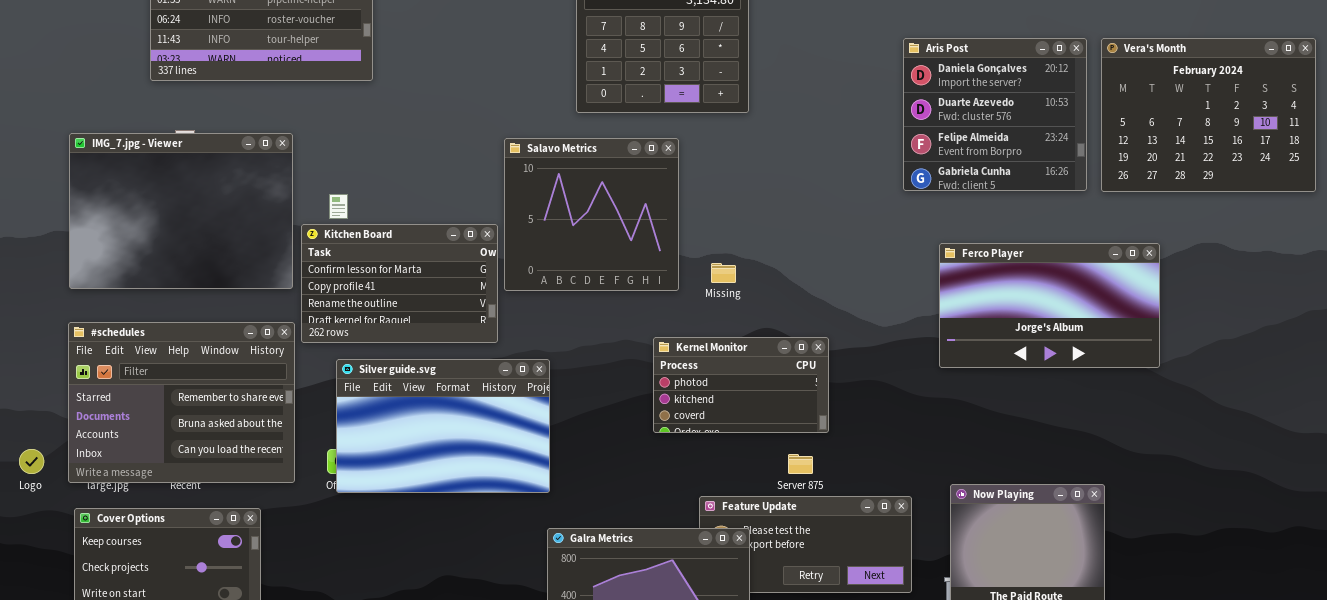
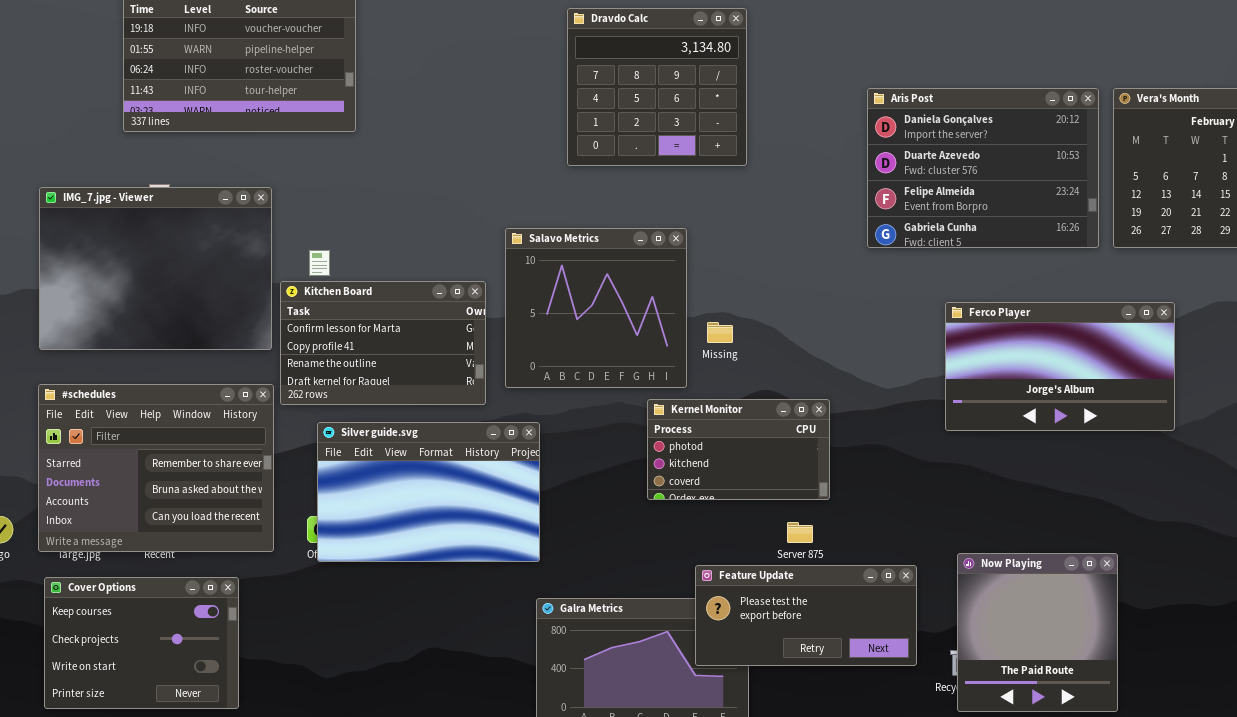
Aris Post: [903,38,1087,191] -> [867,88,1099,248], resized
Salavo Metrics: [504,138,679,291] -> [505,228,687,388], moved
Feature Update: [699,496,912,593] -> [695,565,917,666], raised

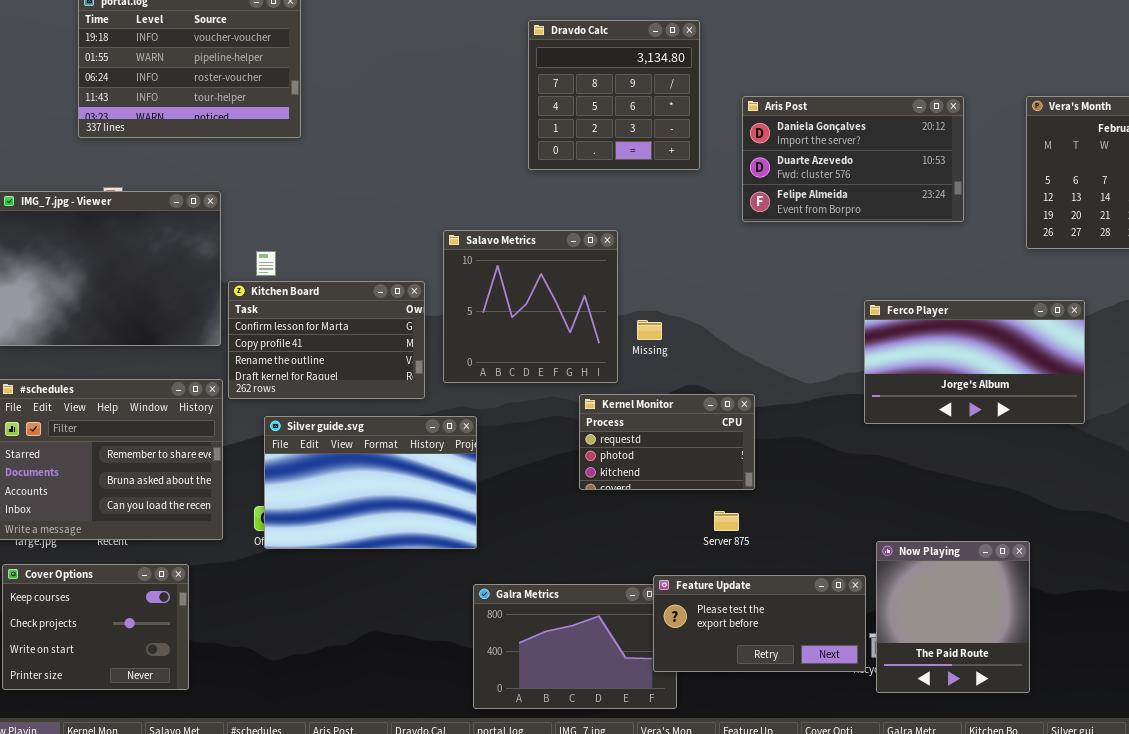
Dravdo Calc: [567,8,747,166] -> [528,20,700,170], moved
Aris Post: [867,88,1099,248] -> [742,96,964,222], moved, resized
Kernel Monitor: [647,399,830,500] -> [579,394,755,490], scrolled up 1 row
Feature Update: [695,565,917,666] -> [653,575,866,672], moved

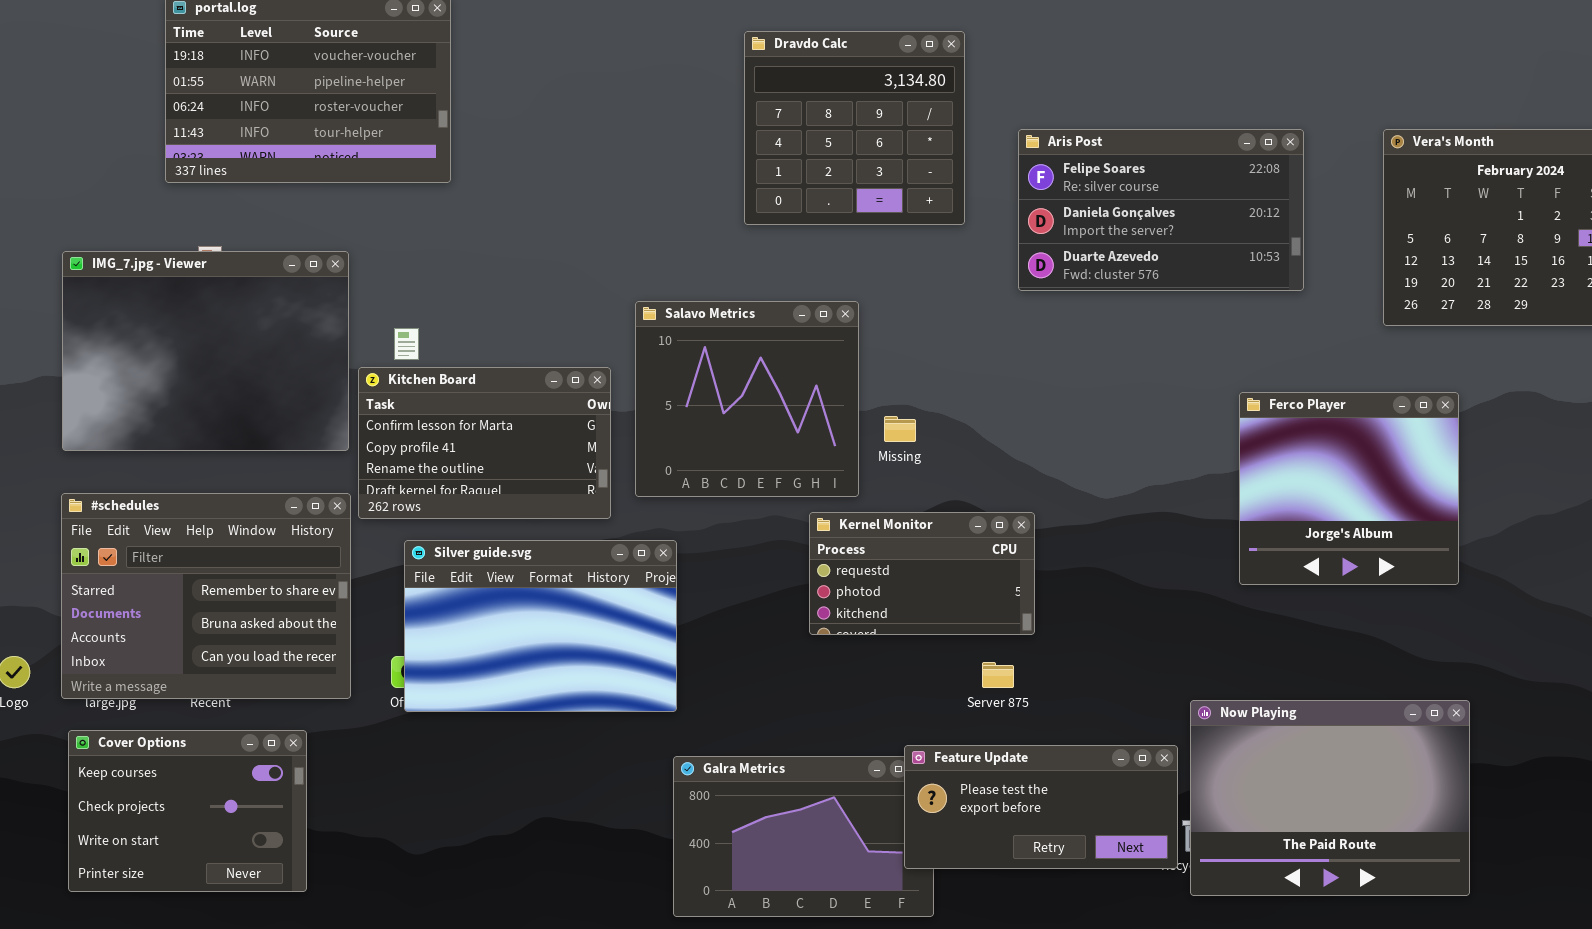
Aris Post: [742,96,964,222] -> [1018,129,1304,291], scrolled up 1 row
Ferco Player: [864,300,1085,424] -> [1239,392,1459,585], resized
Now Playing: [876,541,1030,693] -> [1190,700,1470,896], resized

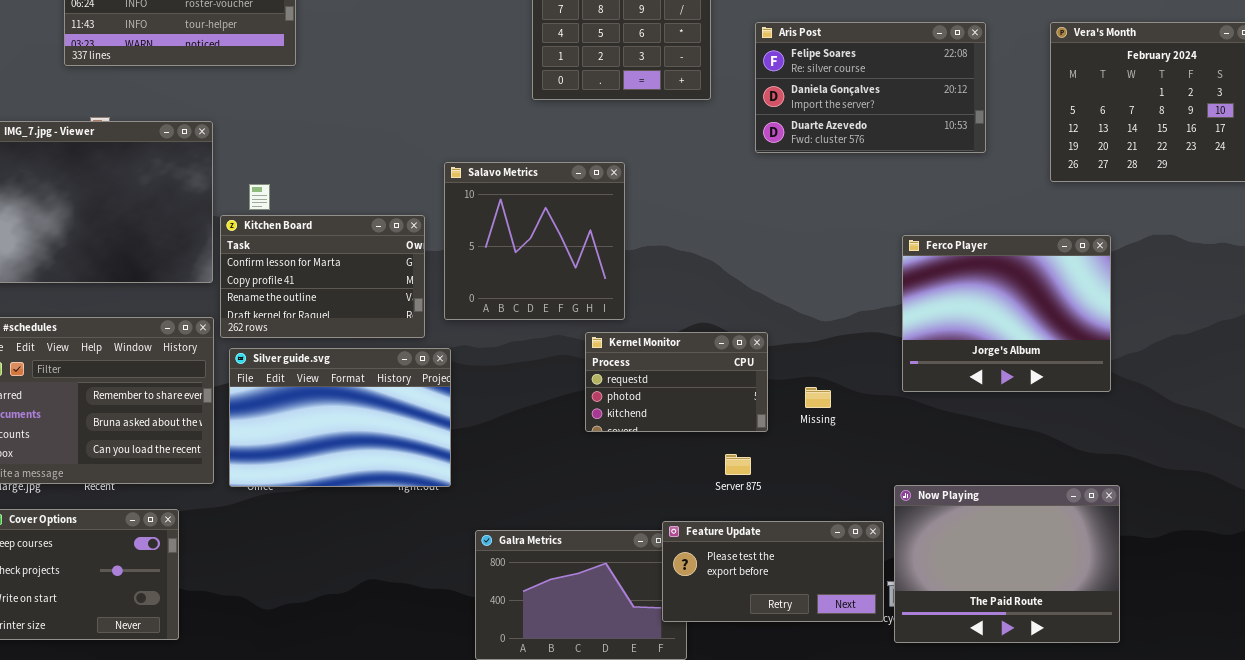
Ferco Player: [1239,392,1459,585] -> [902,235,1111,392], resized
Missing: [884,416,916,442] -> [805,387,831,408], moved
Silver guide.svg: [404,540,677,712] -> [229,348,451,487], moved

